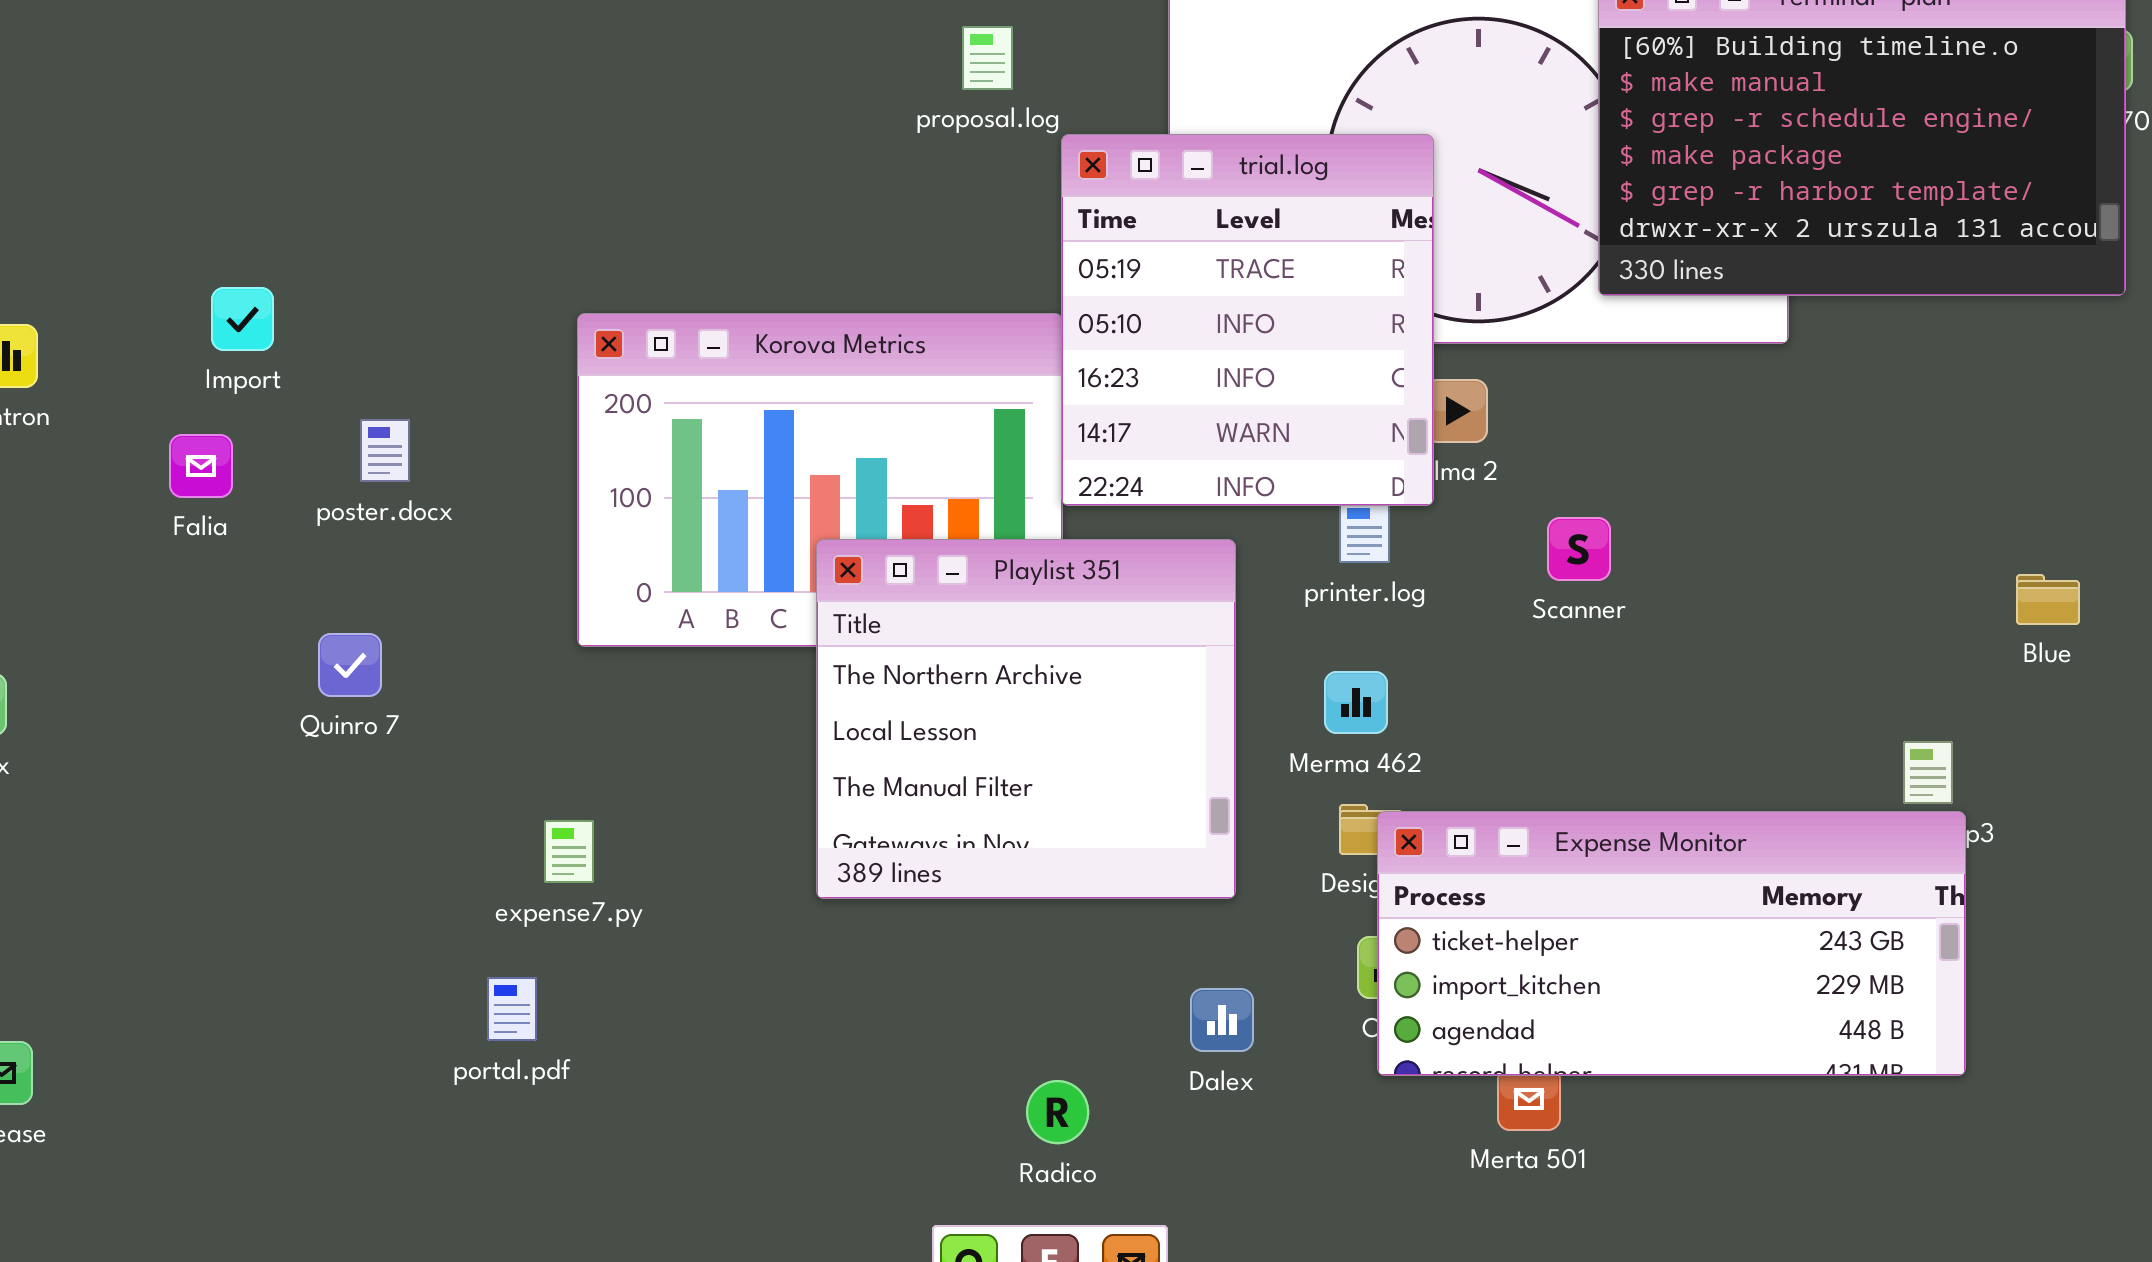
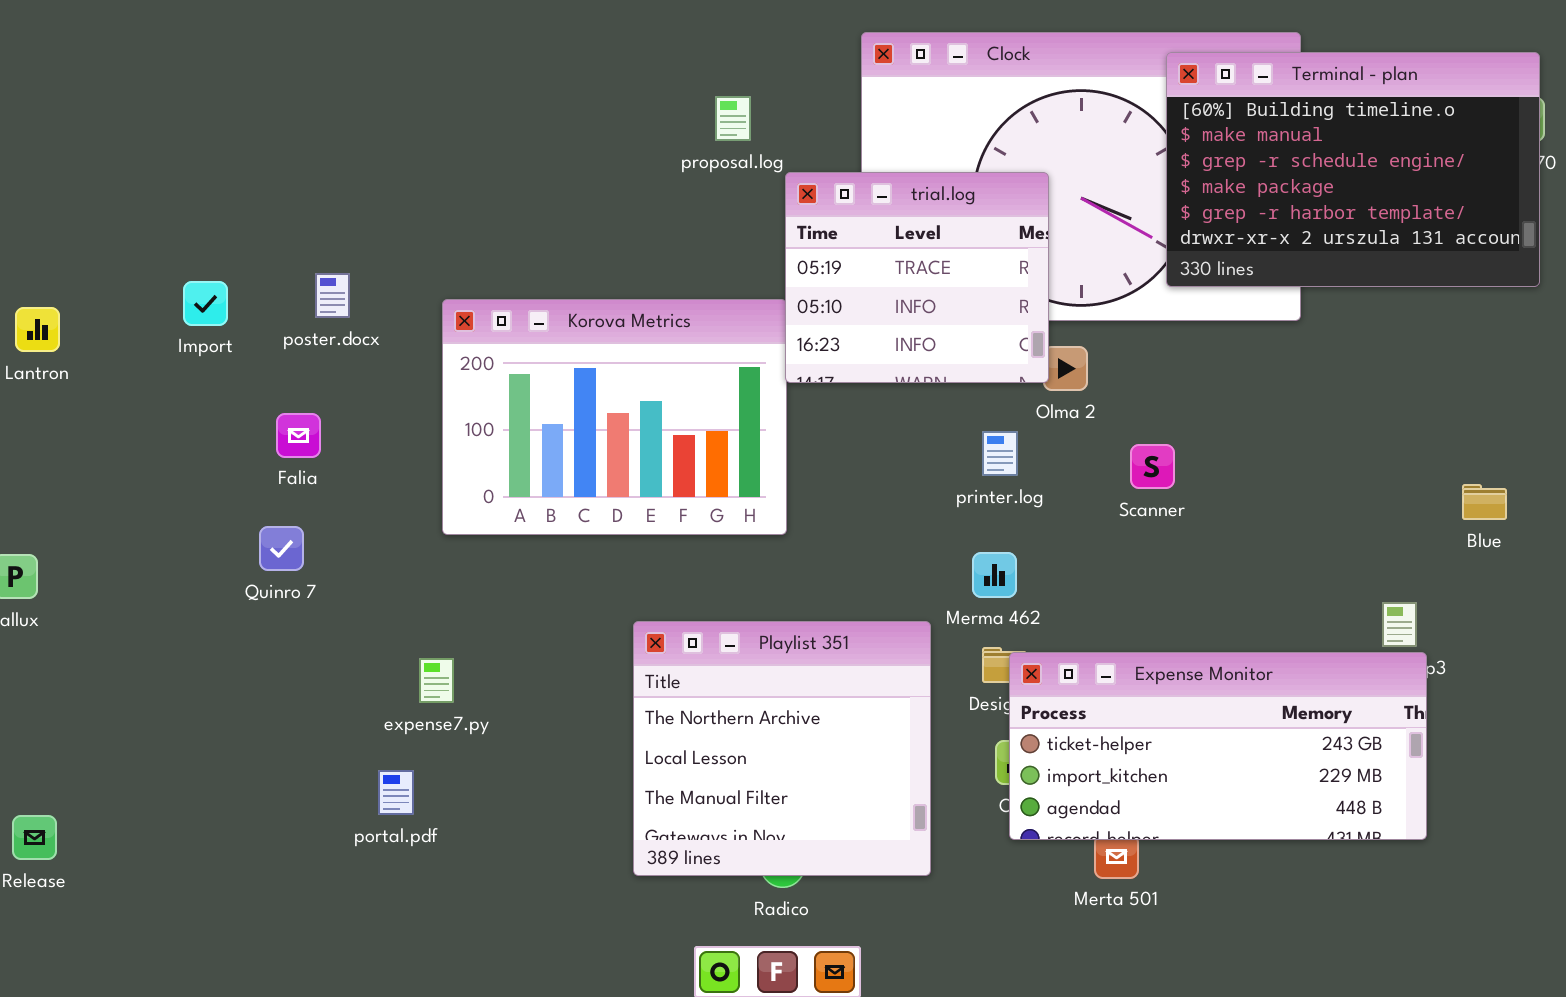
trial.log: [1061,134,1434,506] -> [785,172,1049,383], resized
poster.docx: [360,419,410,482] -> [315,273,350,318], moved
Falia: [169,434,233,498] -> [276,413,321,458], moved
Playlist 351: [816,539,1236,899] -> [633,621,931,876], moved

